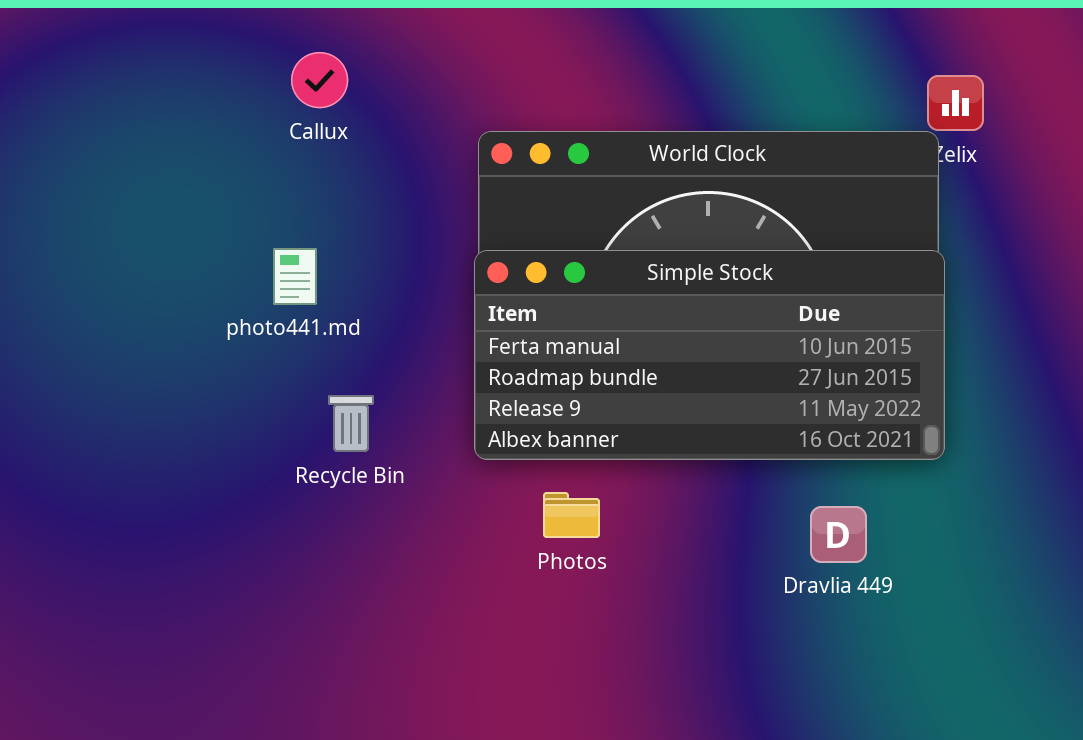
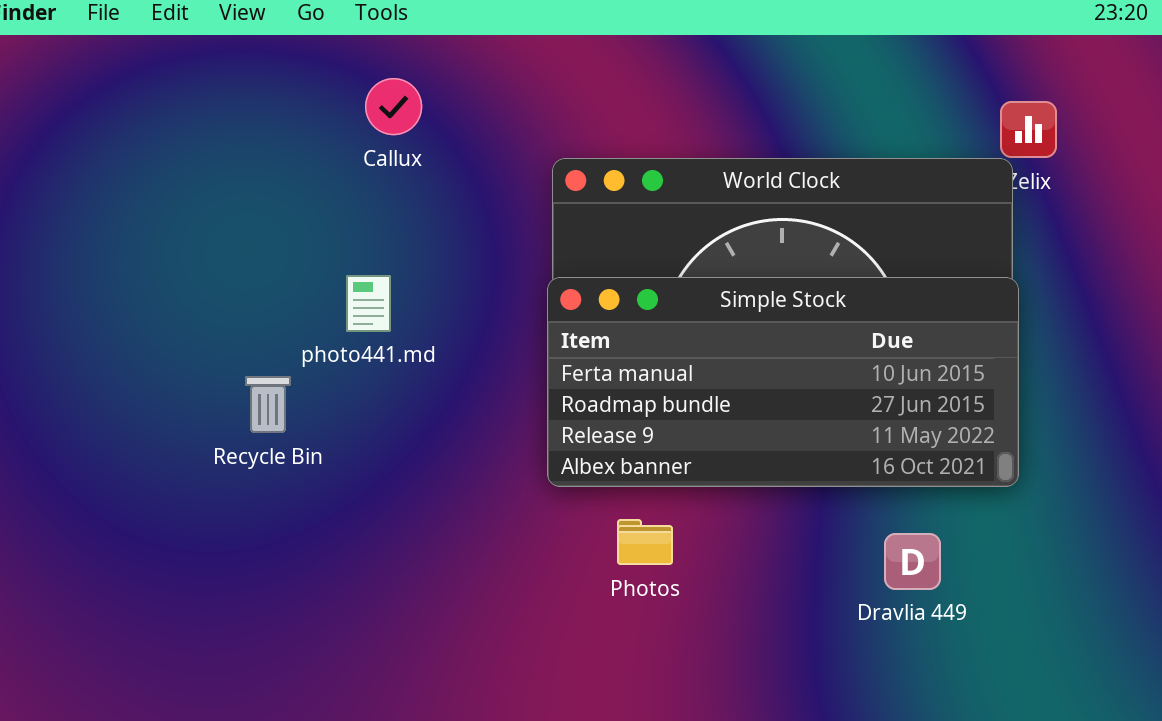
Recycle Bin: [328,395,374,452] -> [245,376,291,433], moved

